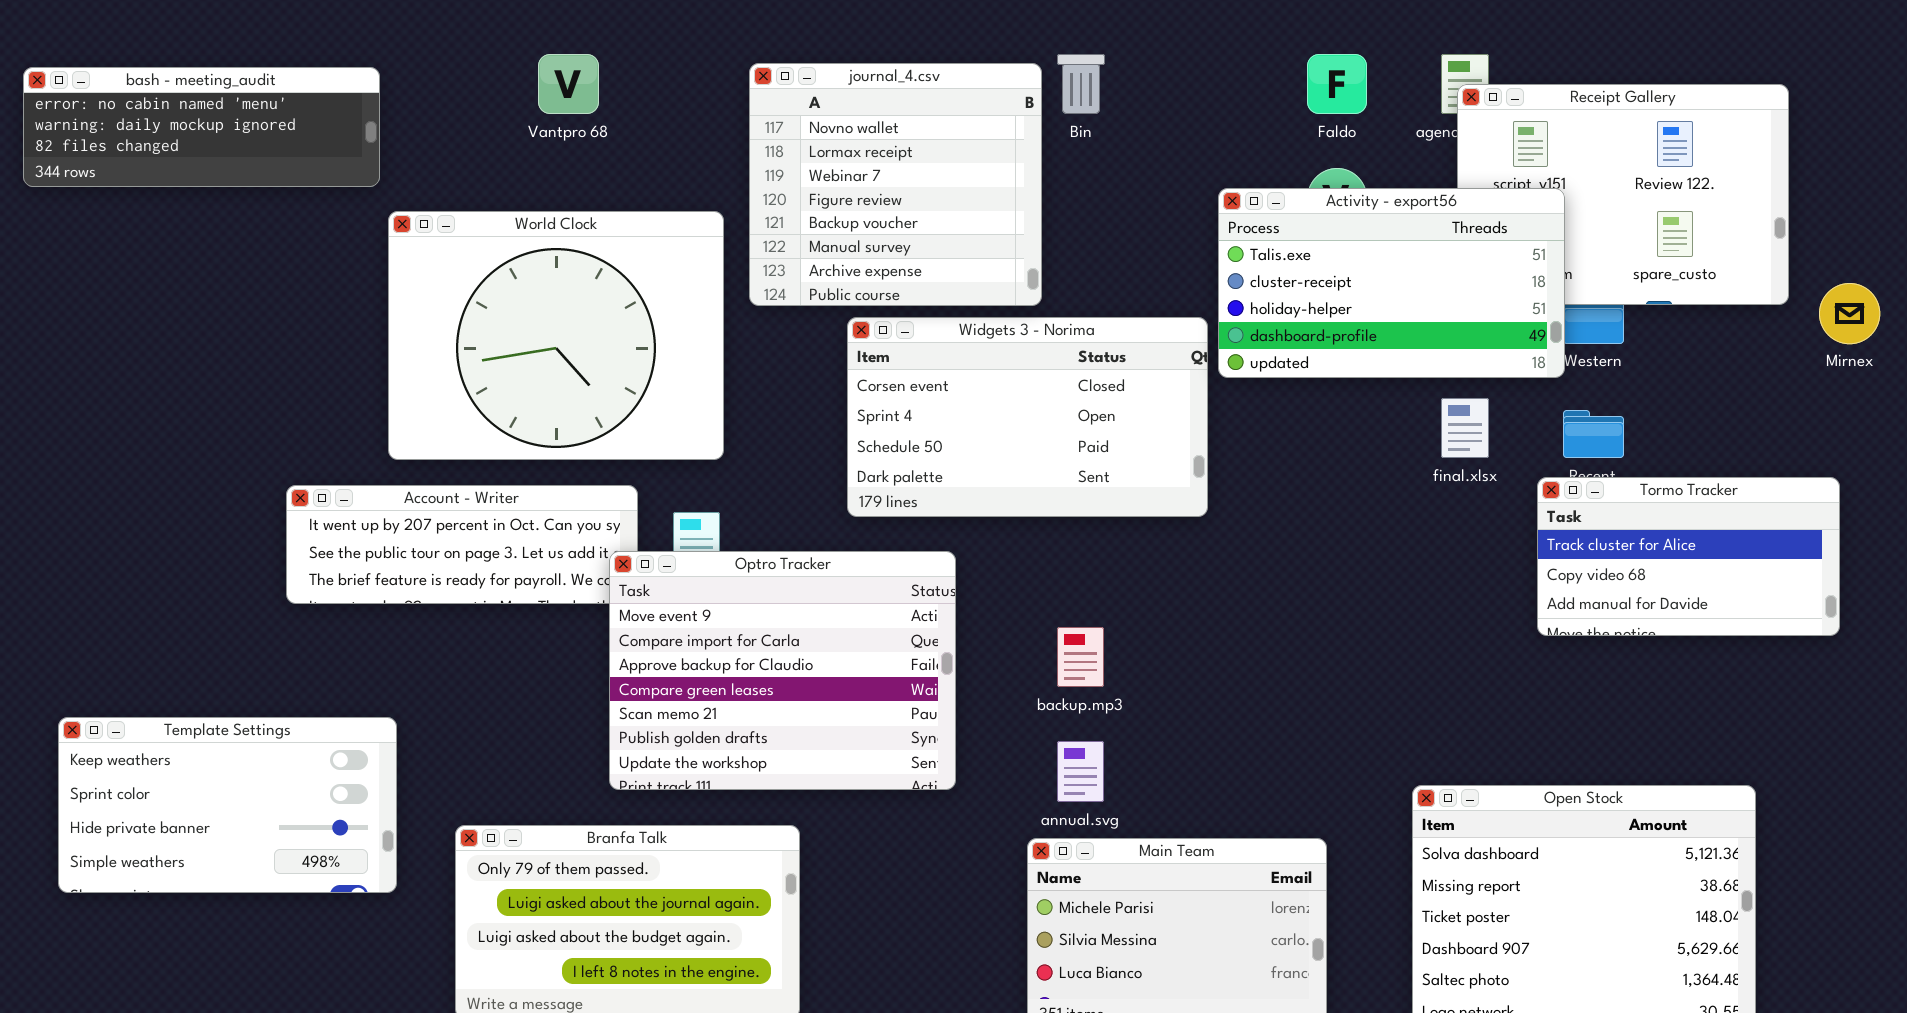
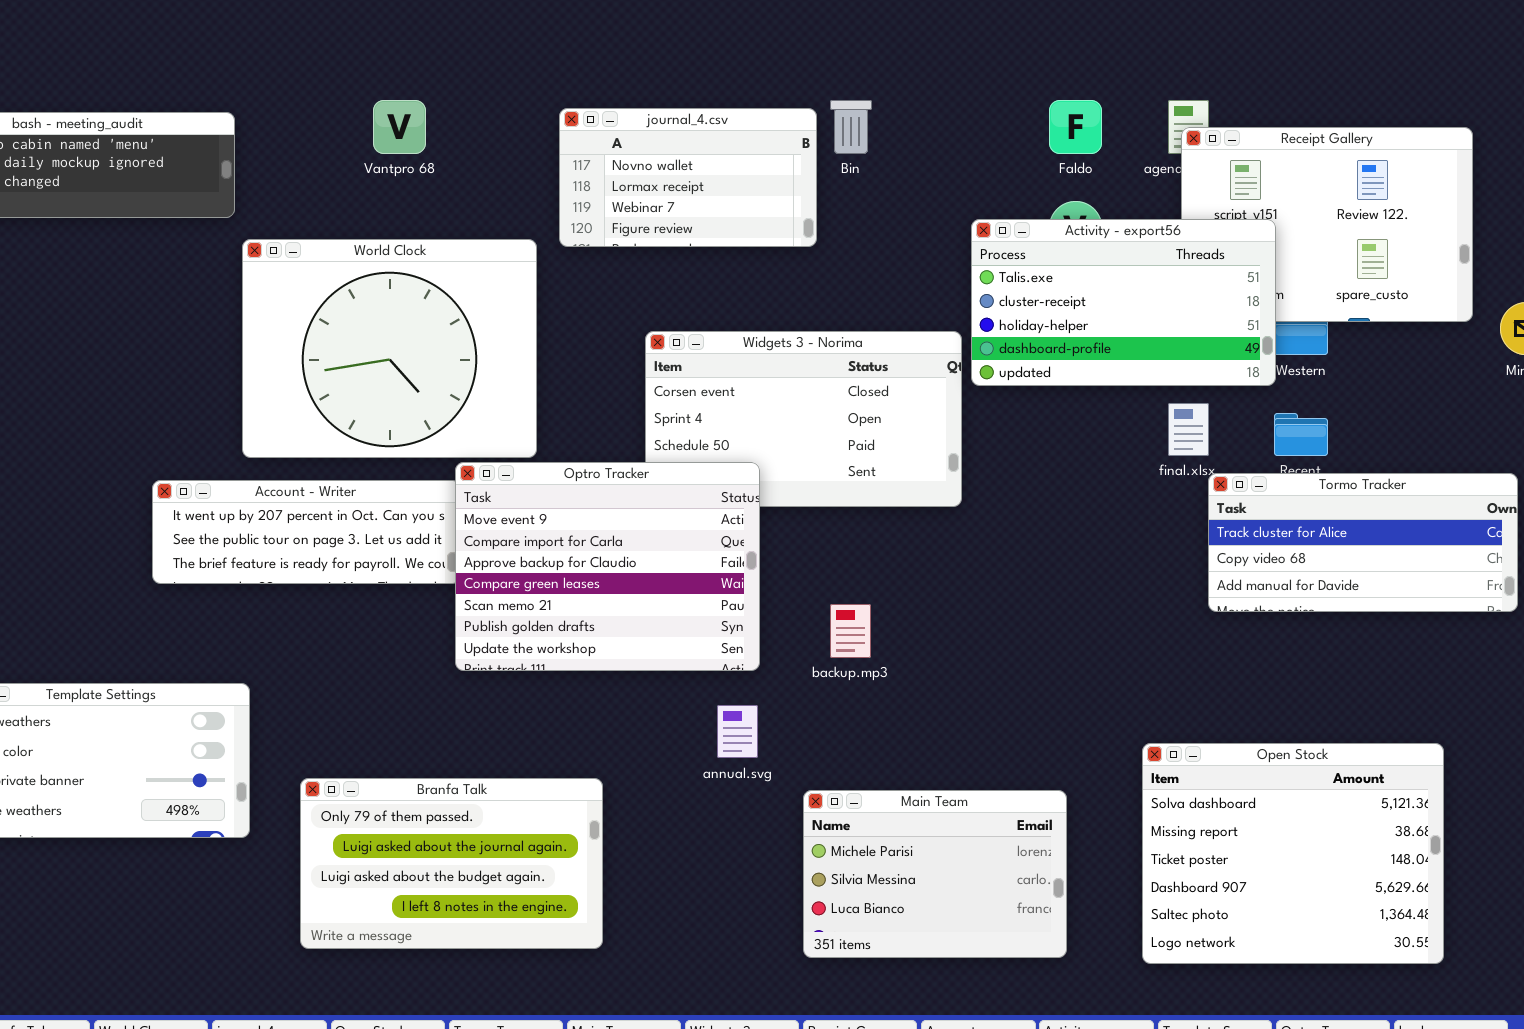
journal_4.csv: [749,63,1042,306] -> [559,108,817,247], resized
Tormo Tracker: [1537,477,1840,636] -> [1208,473,1518,612], resized
Optro Tracker: [609,551,956,790] -> [455,462,760,671], moved
annual.svg: [1057,741,1104,802] -> [717,705,758,758], moved

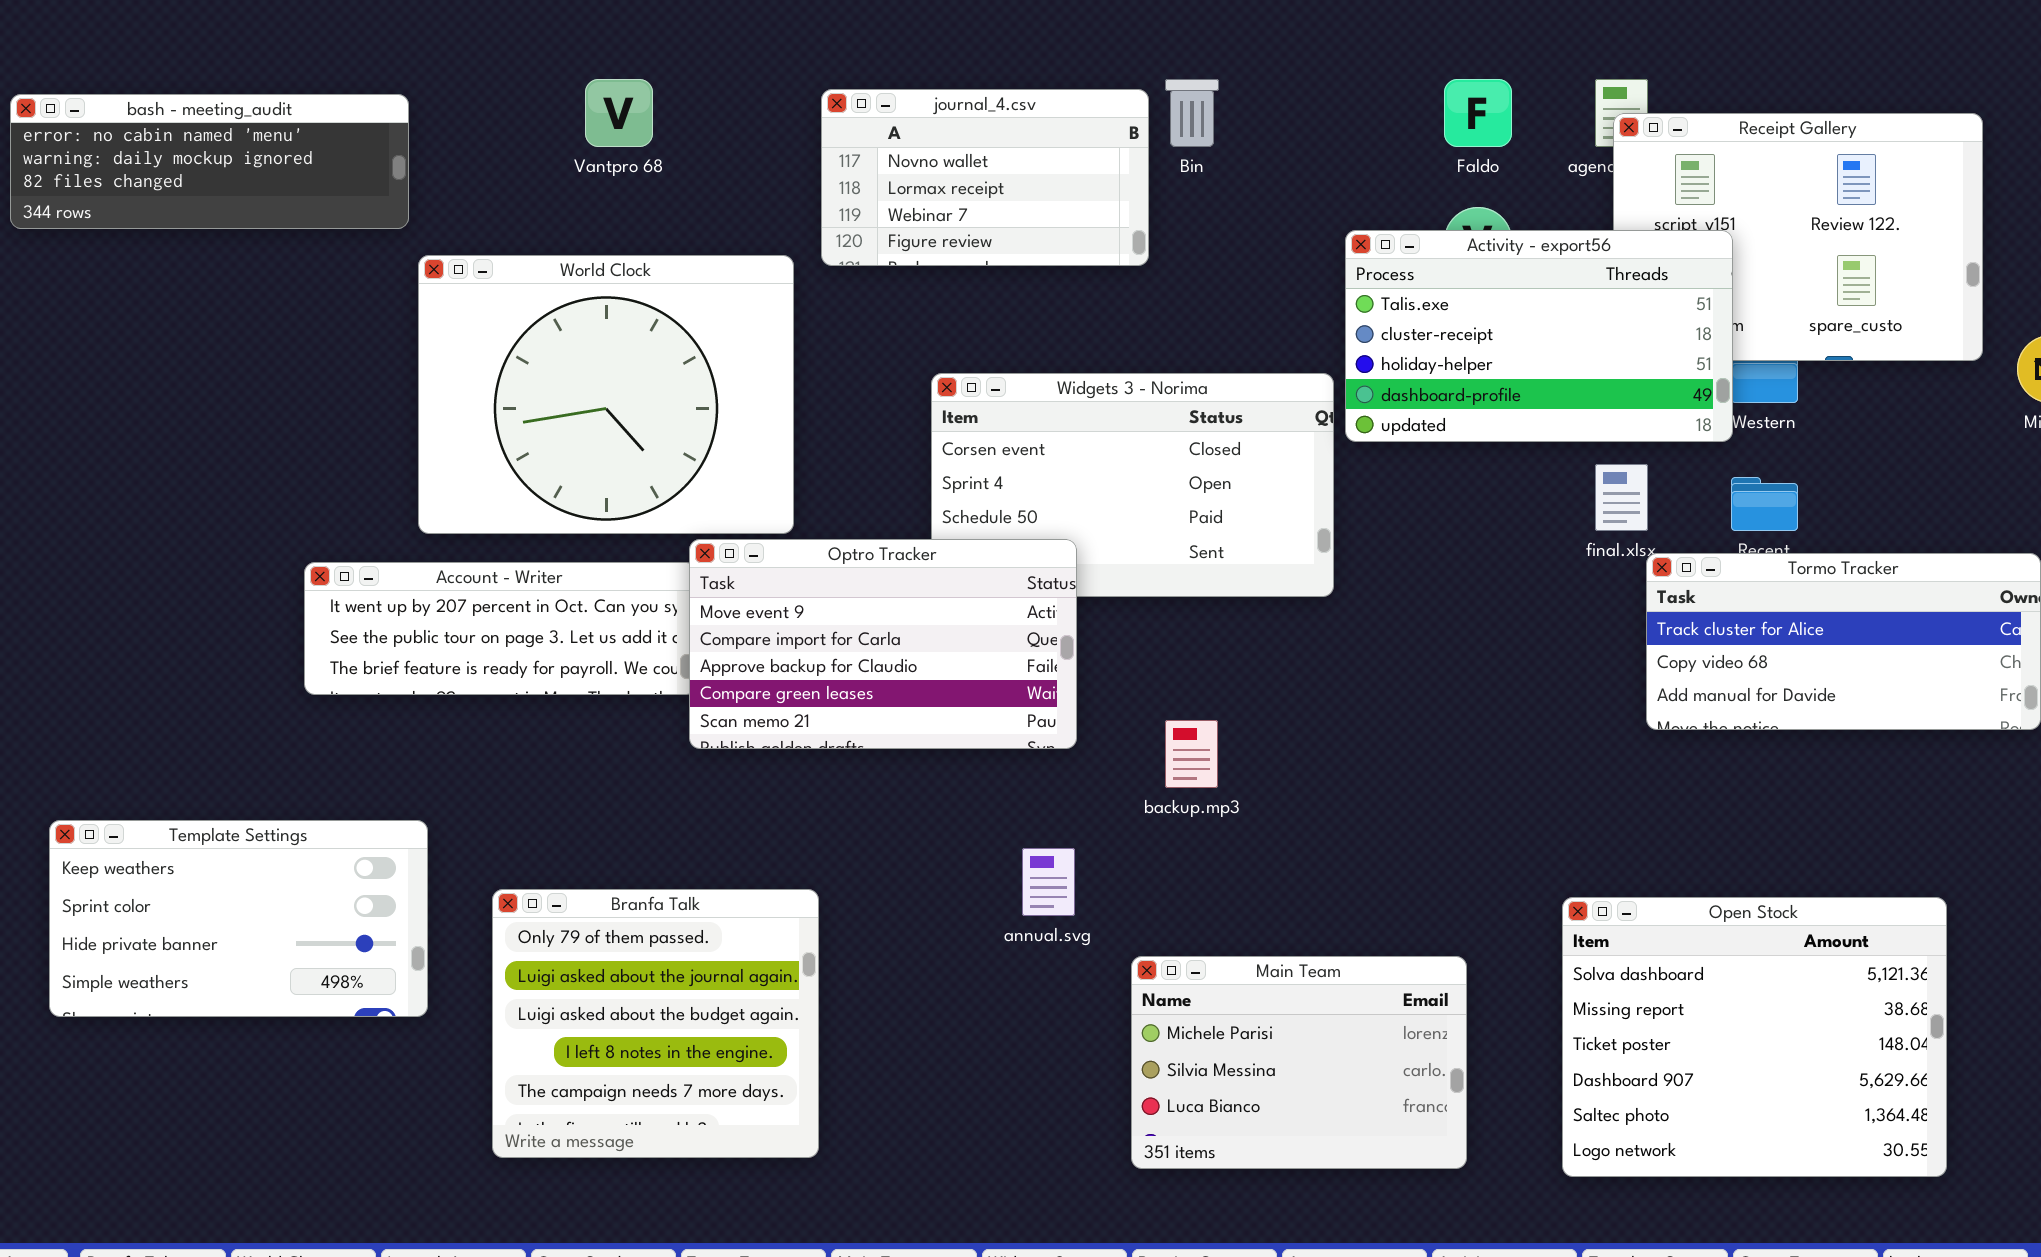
Optro Tracker: [455,462,760,671] -> [689,539,1077,749], resized
Branfa Talk: [300,778,603,949] -> [492,889,819,1158], resized

